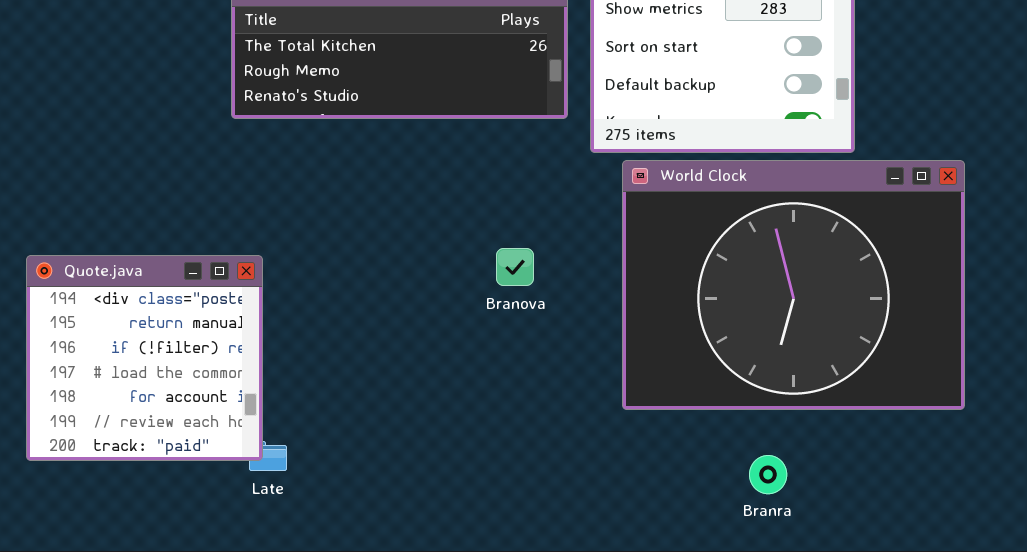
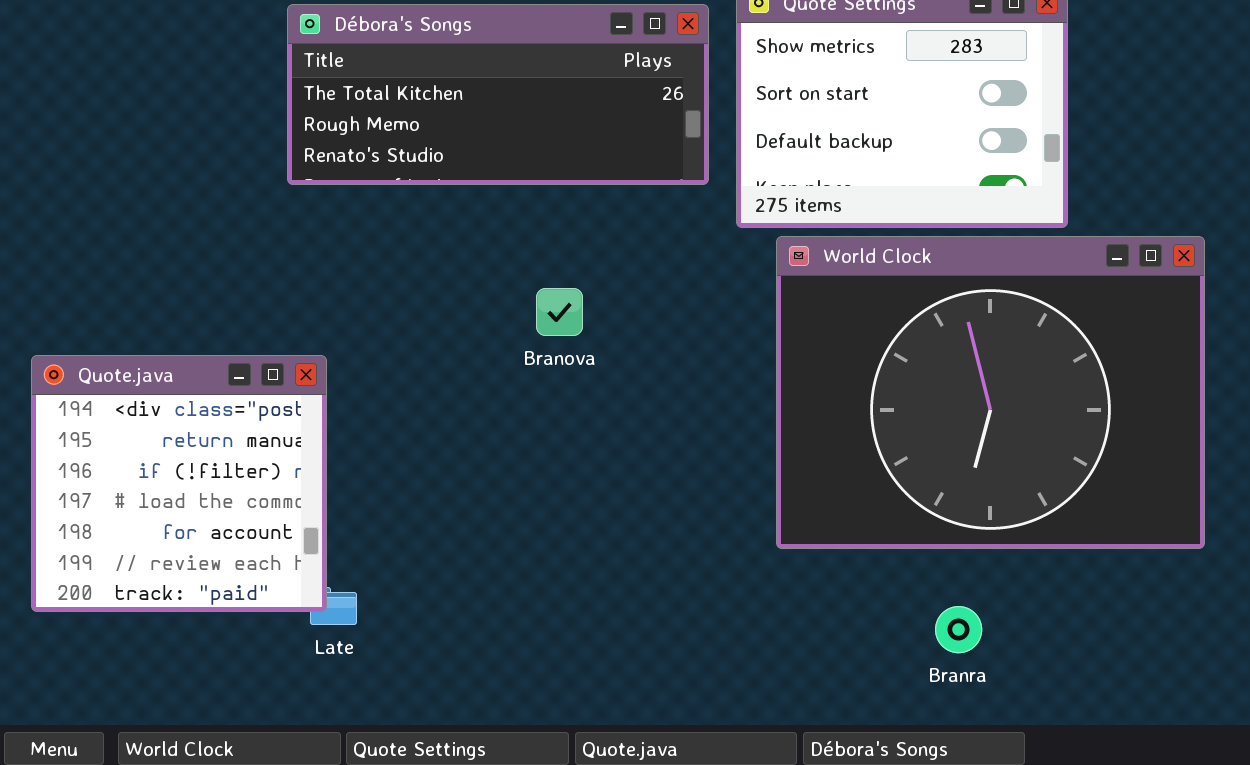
Branova: [496,248,534,286] -> [536,288,583,336], moved

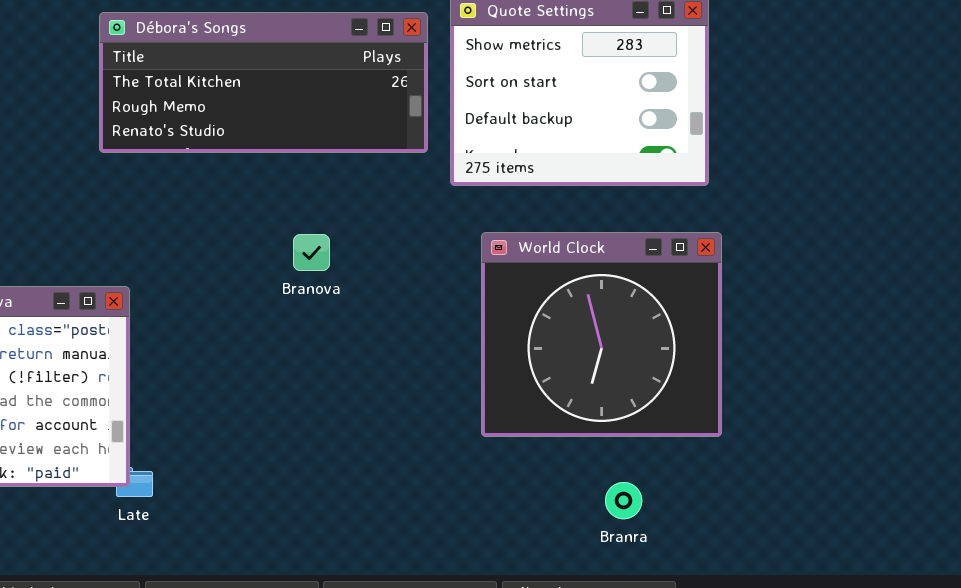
World Clock: [776,236,1205,549] -> [481,232,722,437], resized

